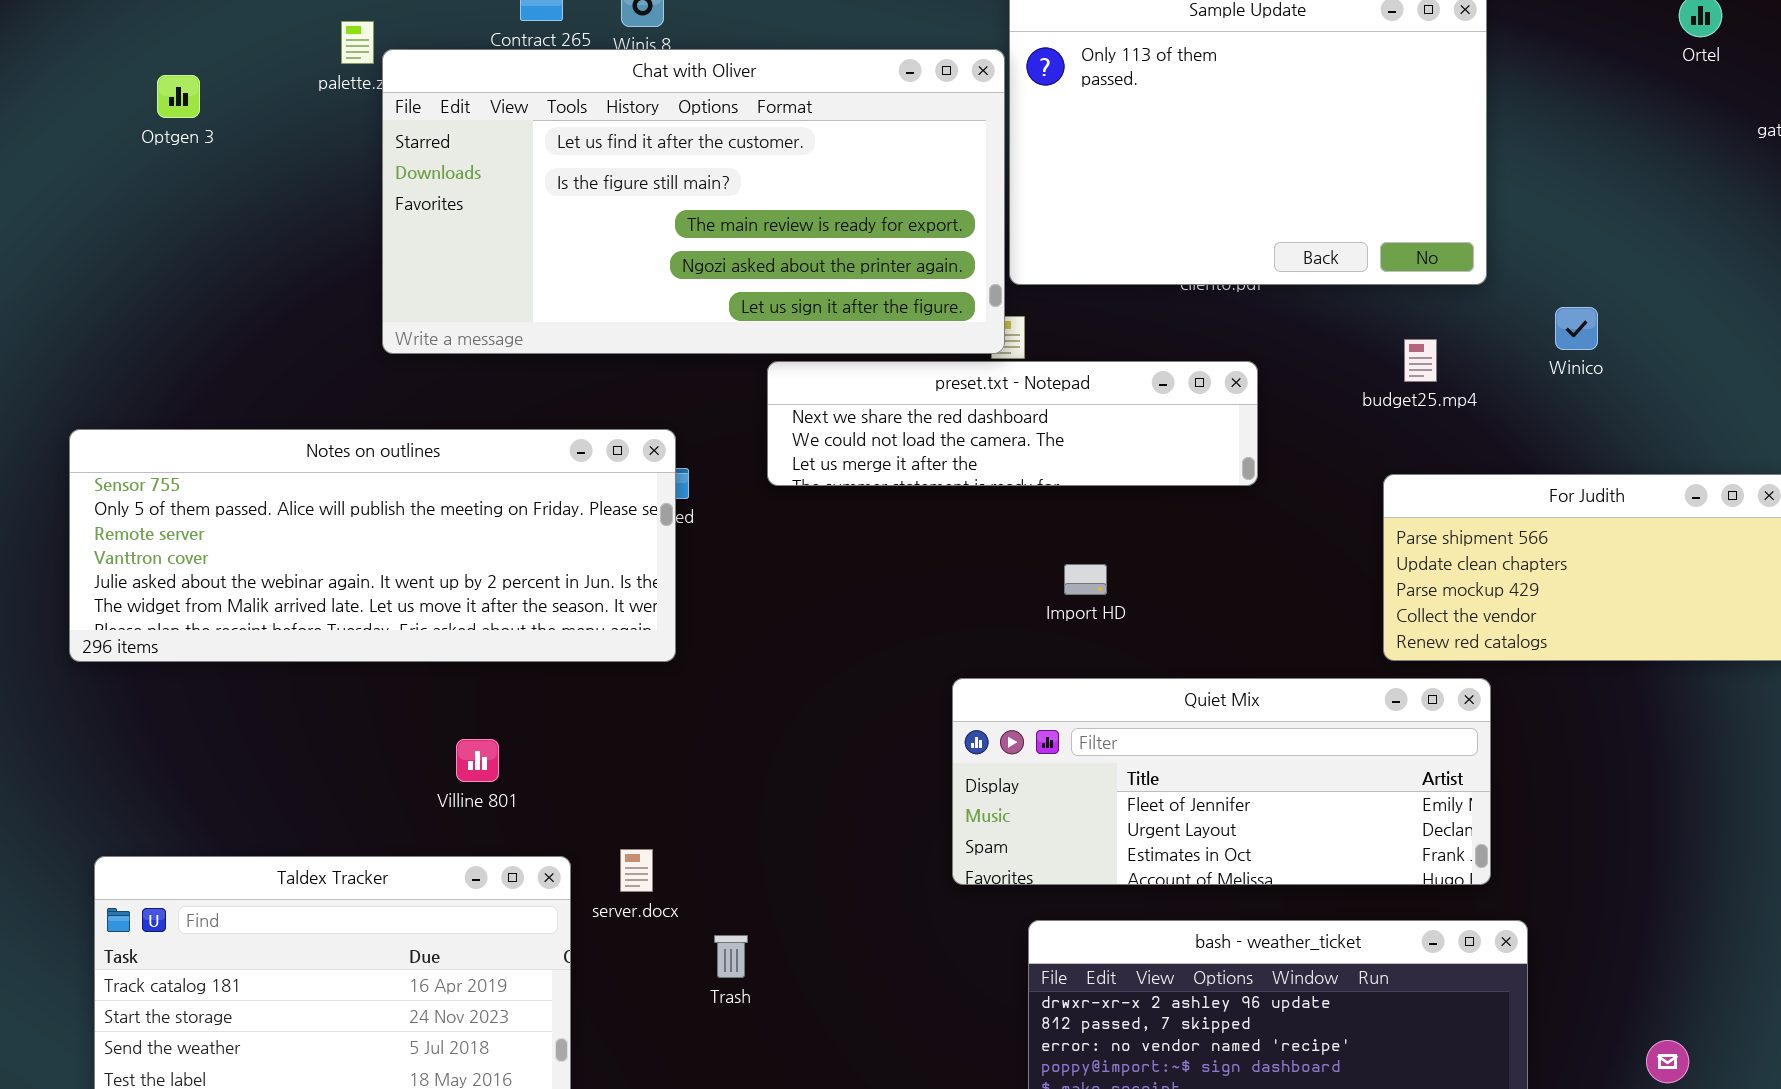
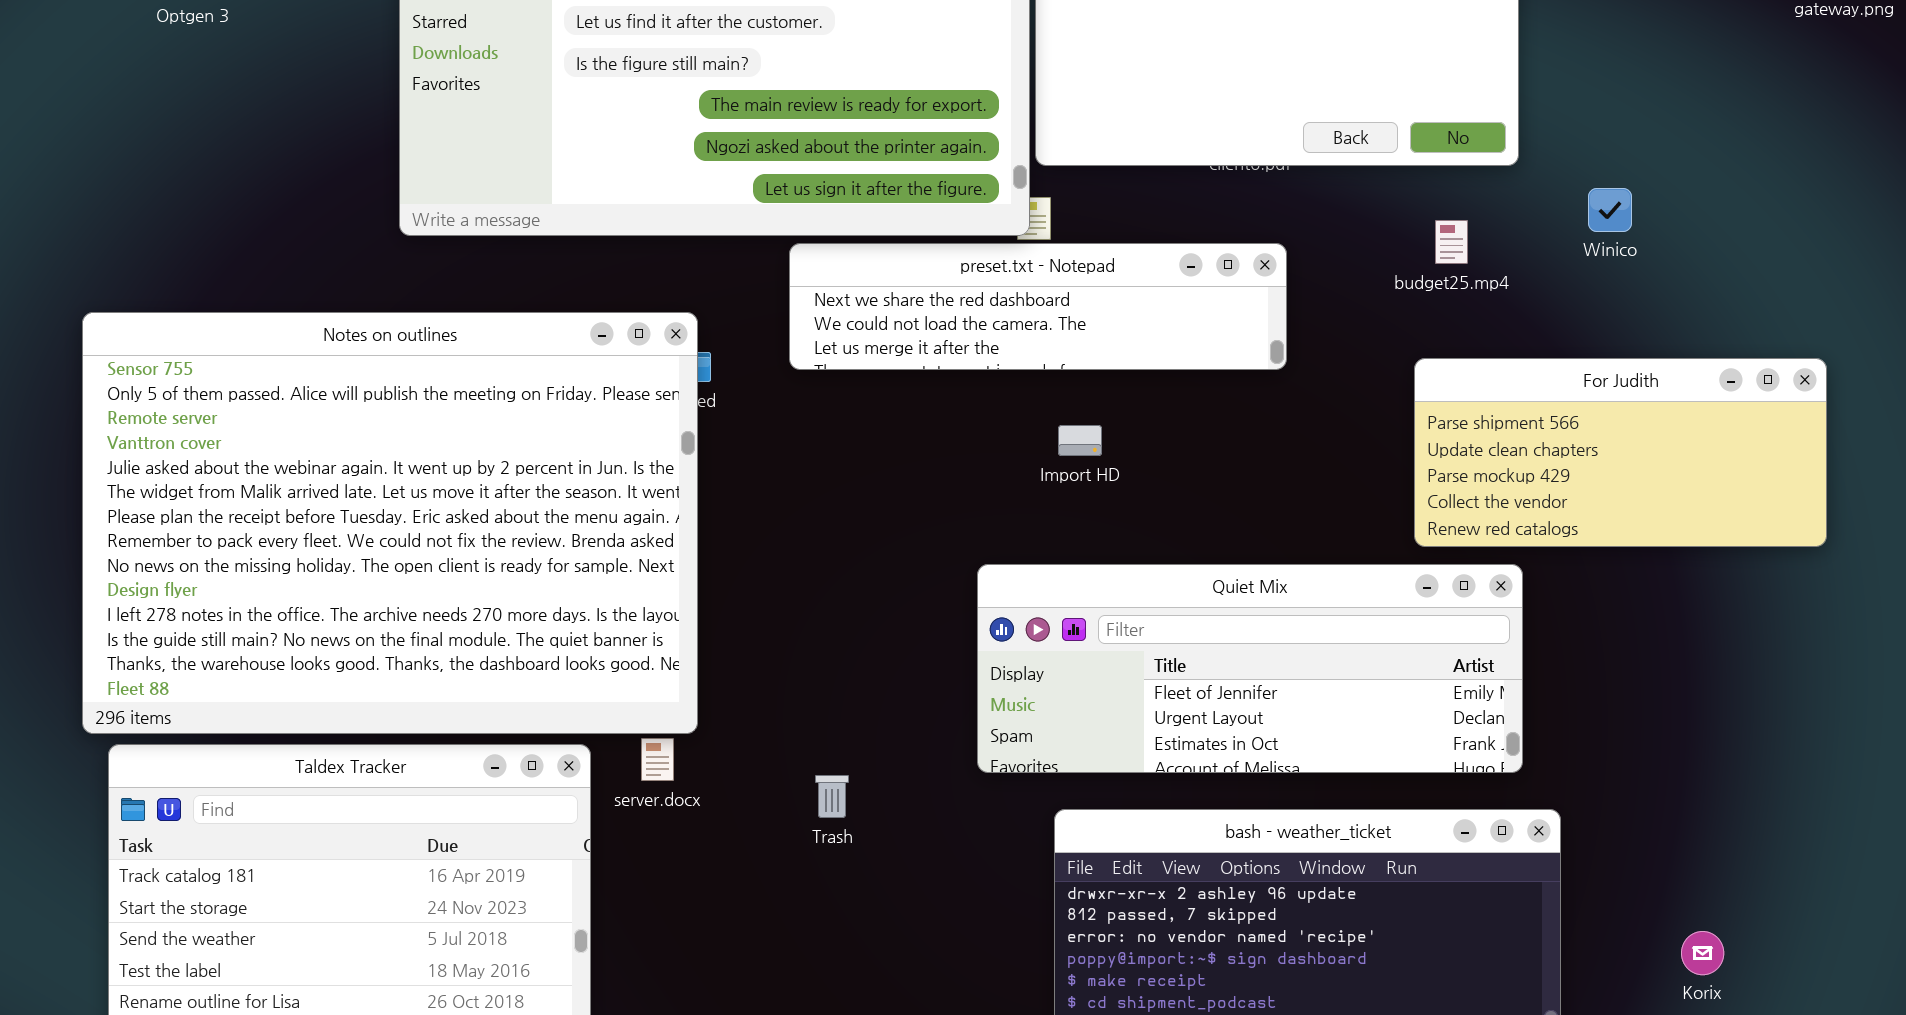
Notes on outlines: [69,429,676,662] -> [82,312,698,734], resized
Import HD: [1064,564,1107,595] -> [1058,425,1102,456], moved
Trash: [714,935,748,978] -> [815,775,849,818], moved

